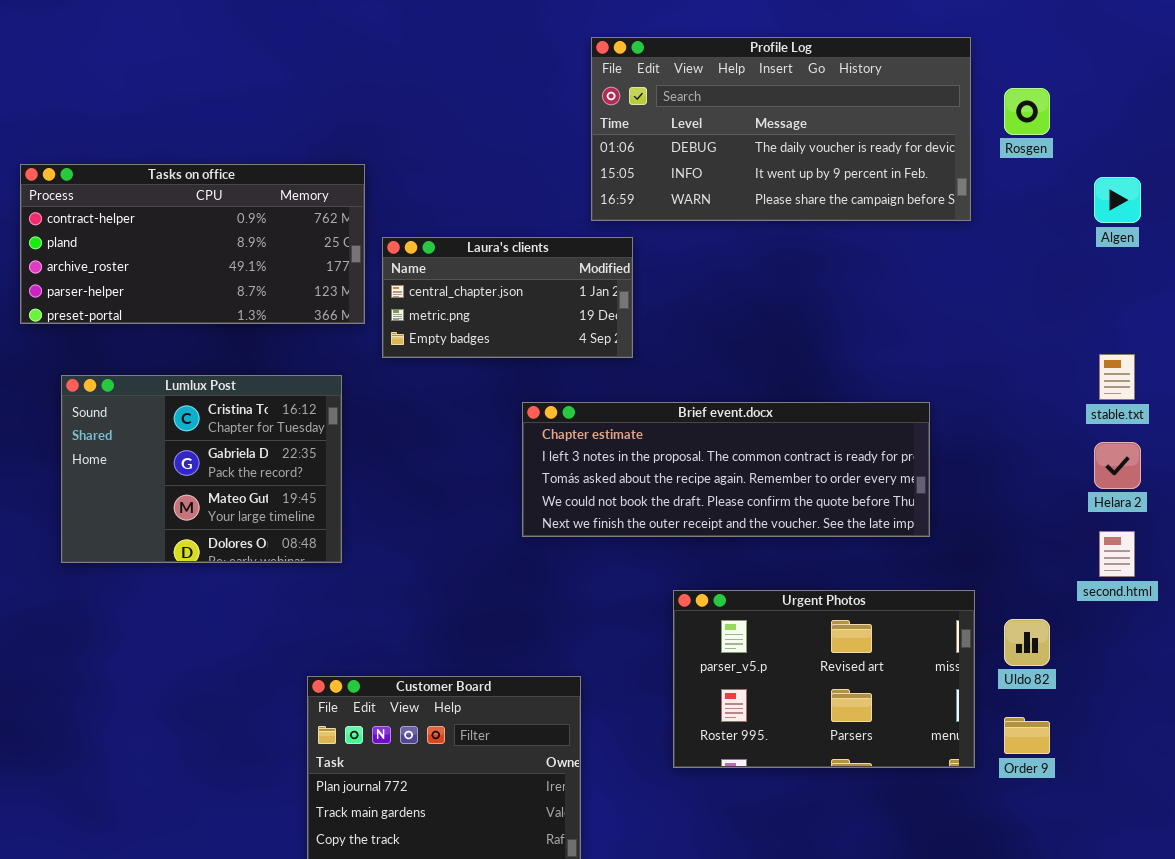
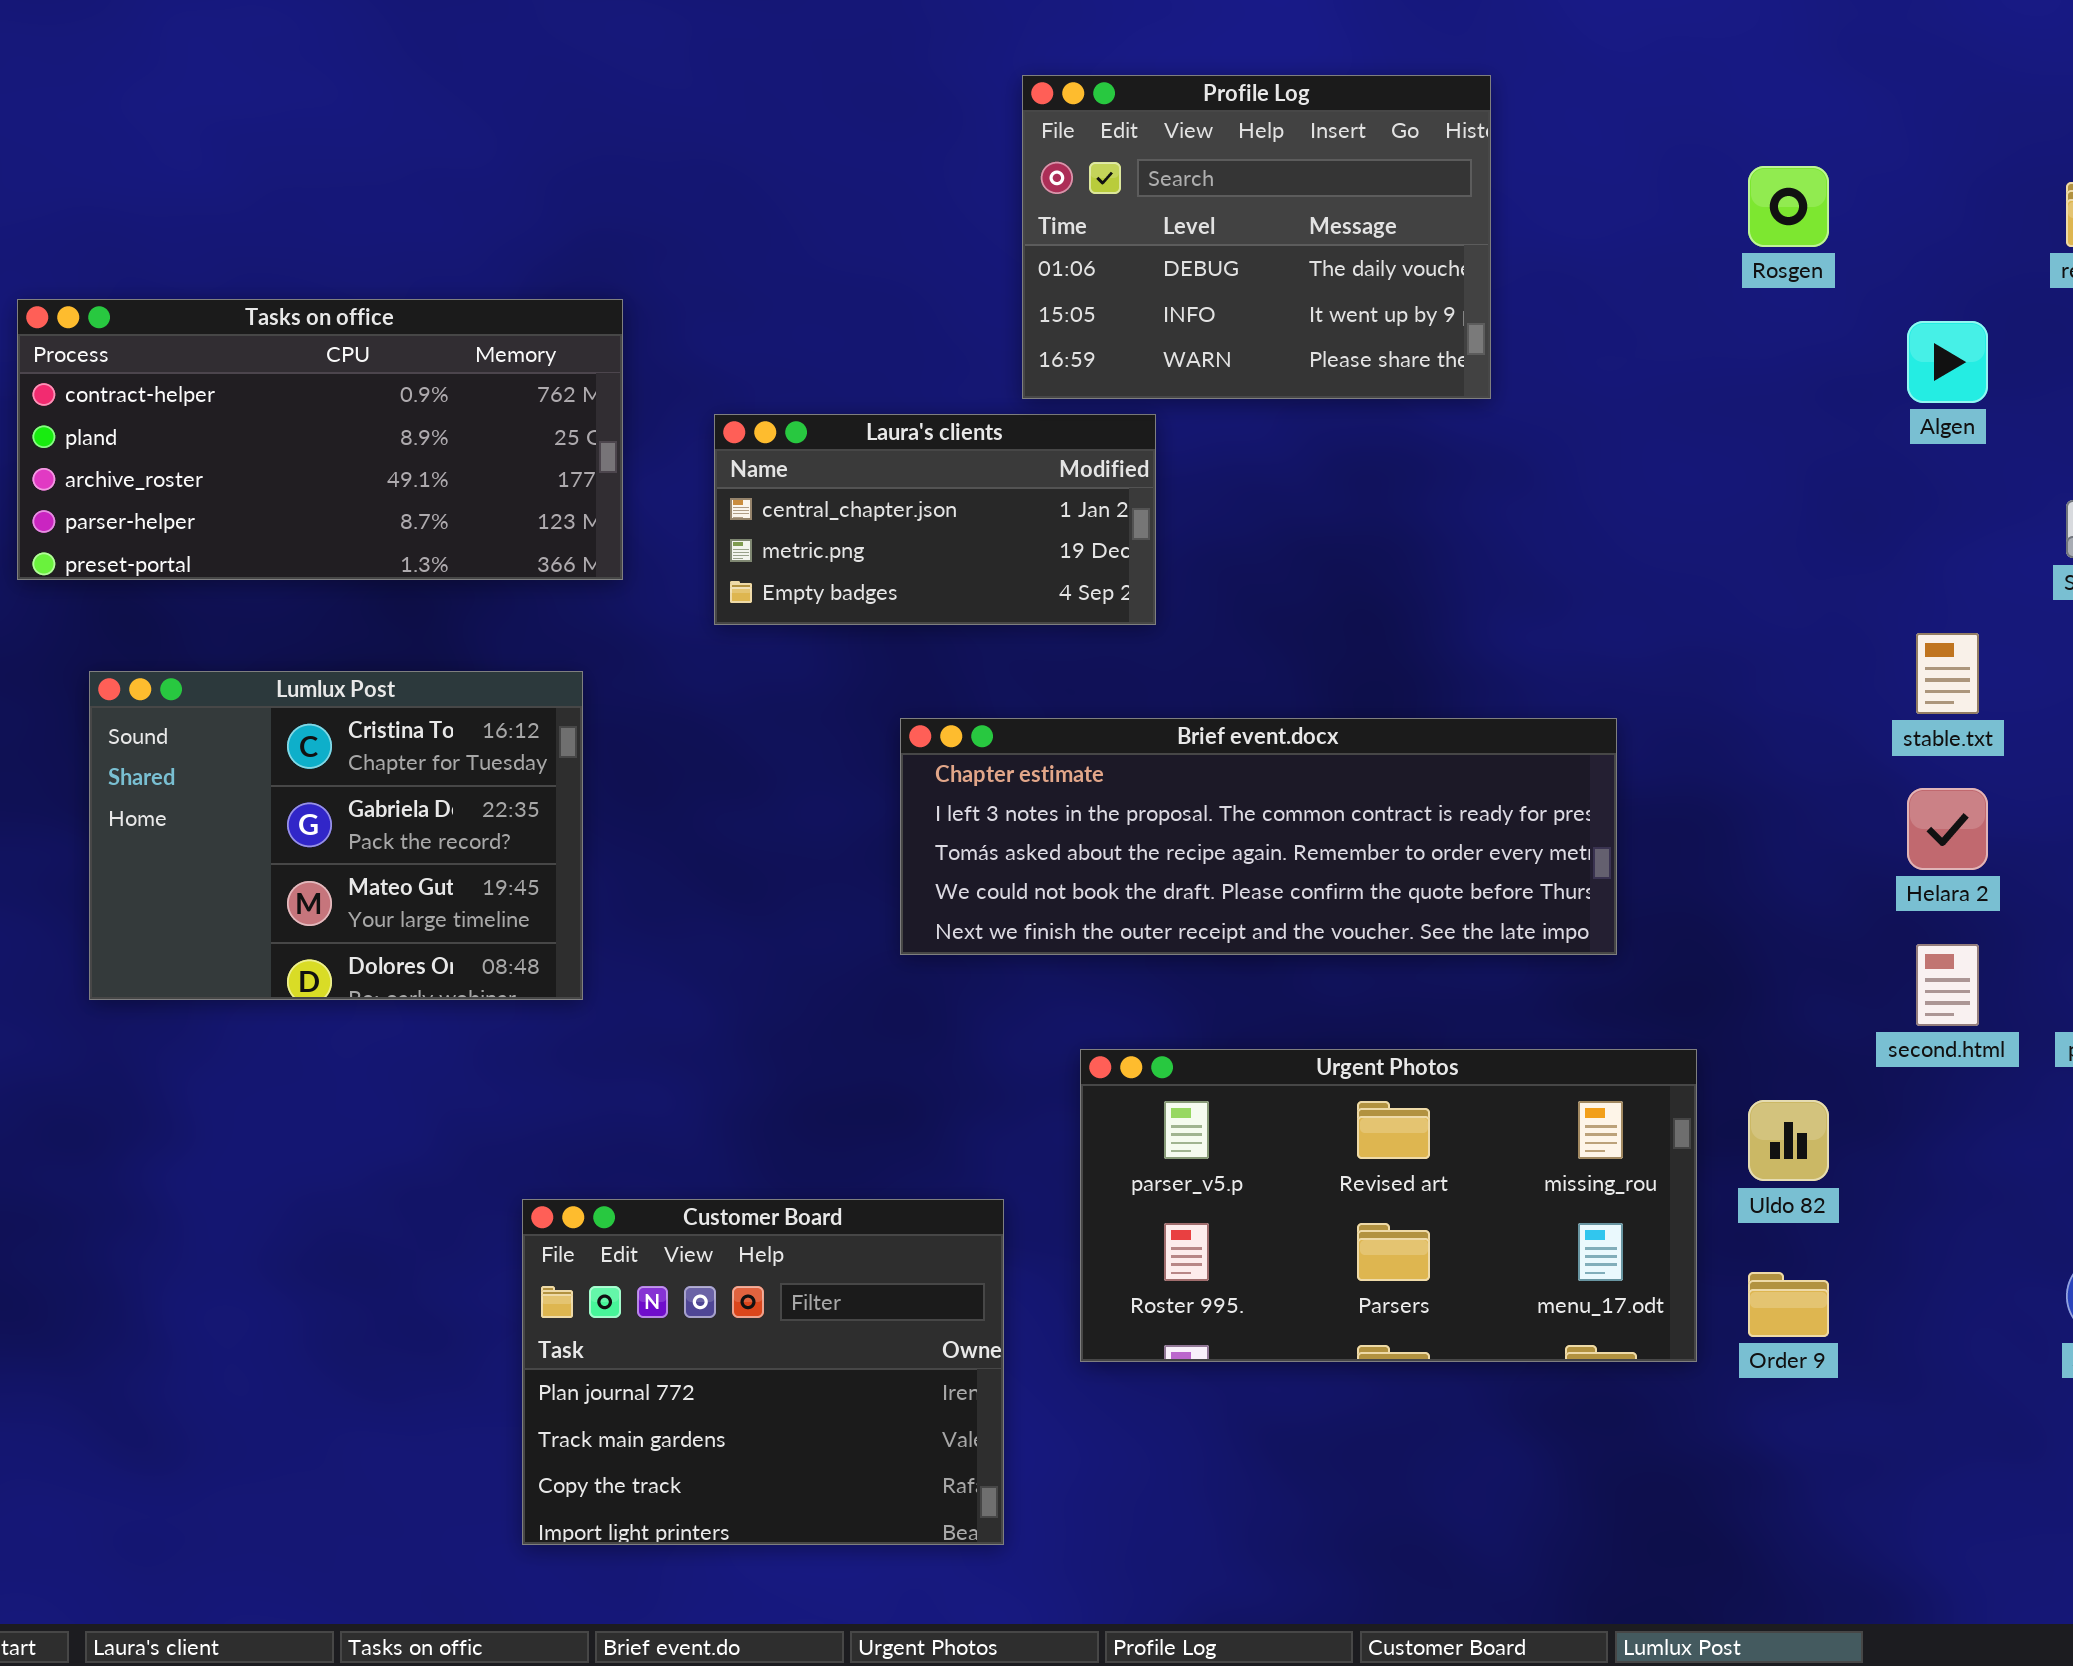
Profile Log: [591,37,971,221] -> [1022,75,1491,399], resized
Laura's clients: [382,237,633,358] -> [714,414,1156,625], moved
Urgent Photos: [673,590,975,768] -> [1080,1049,1697,1362], resized

